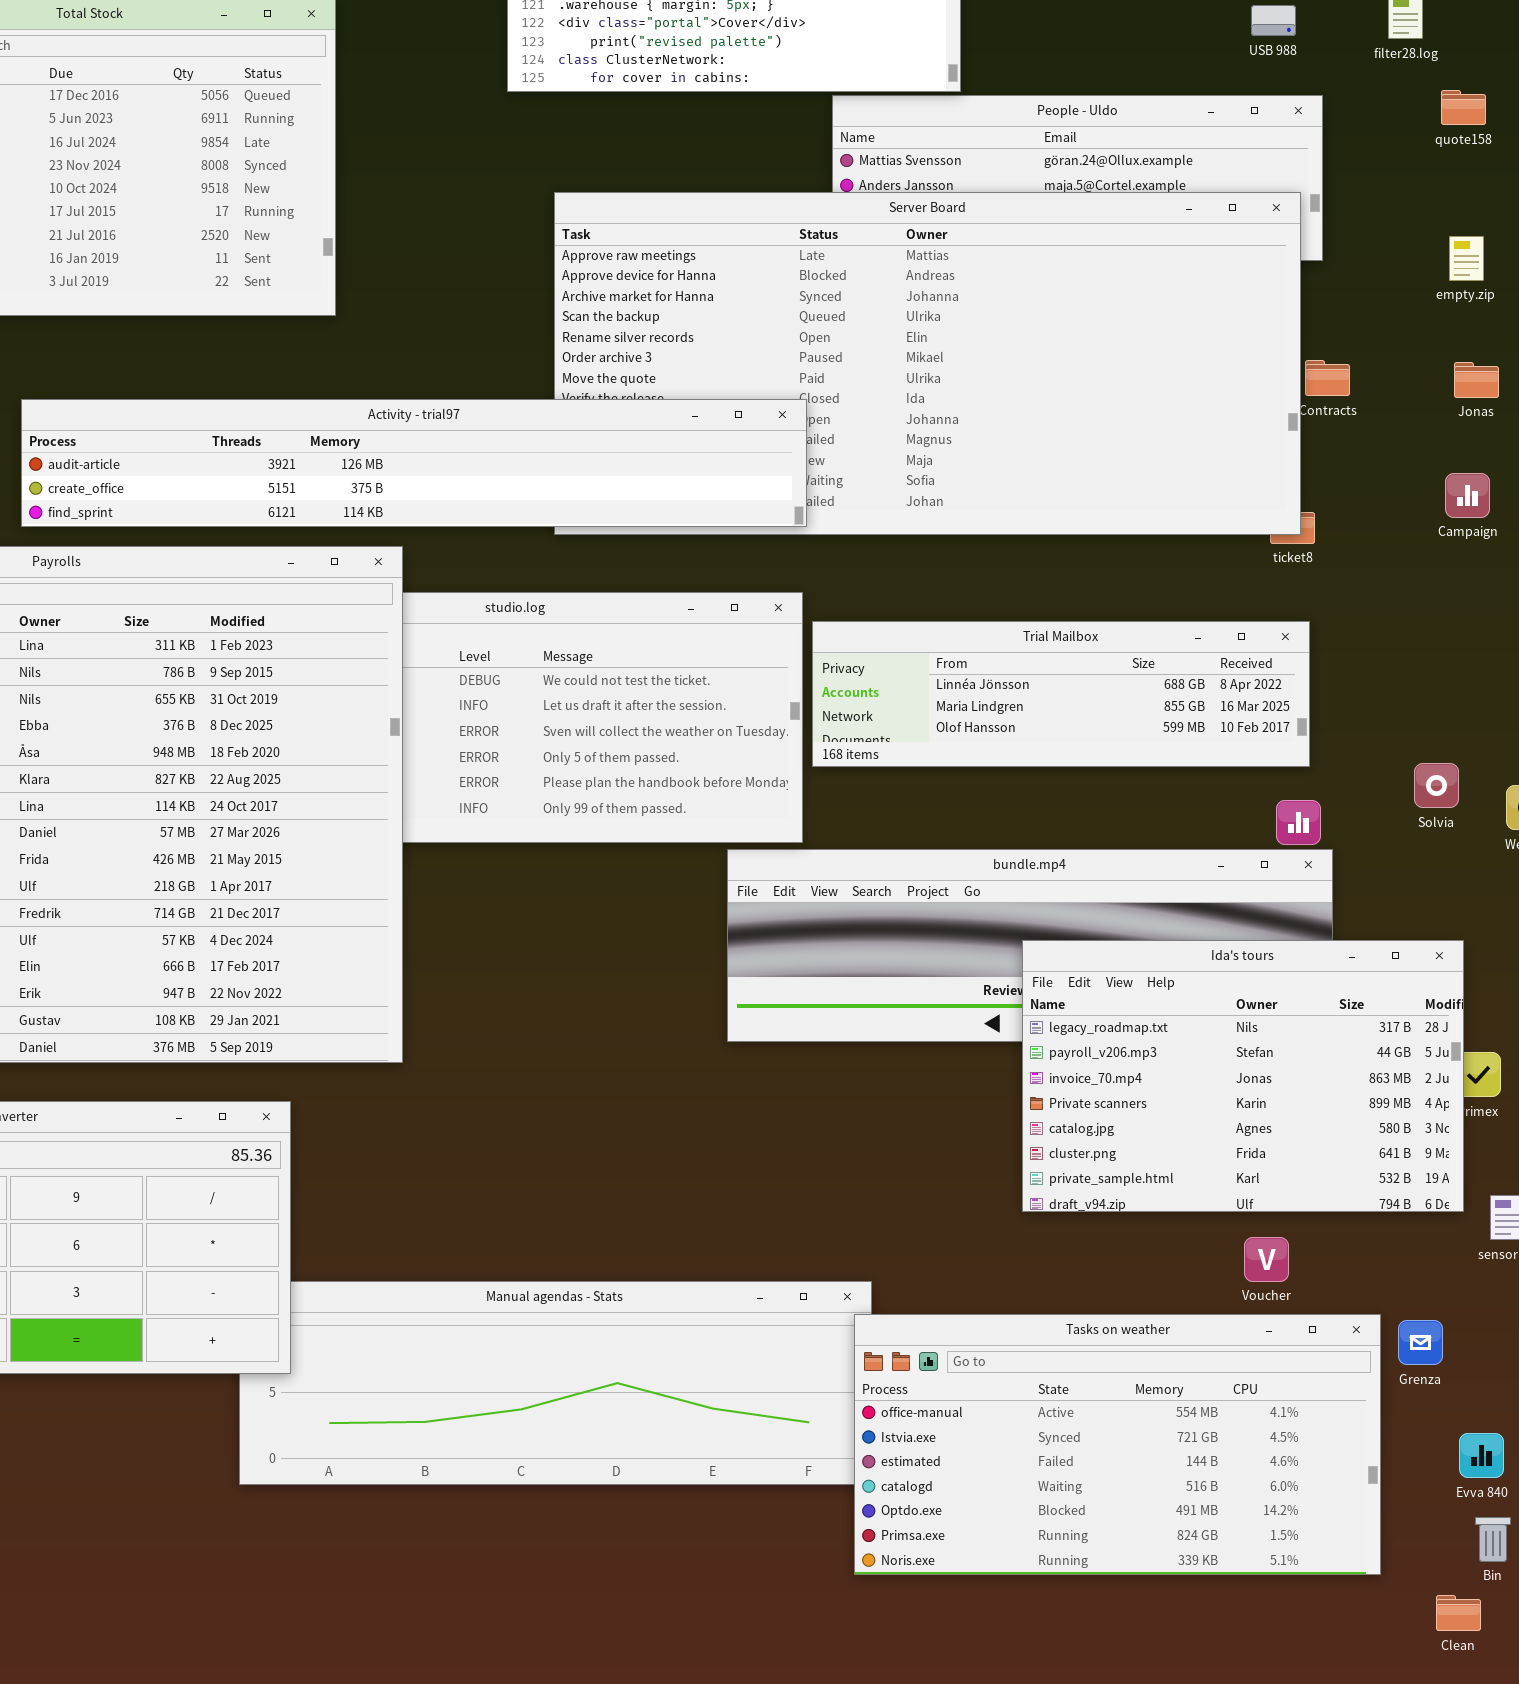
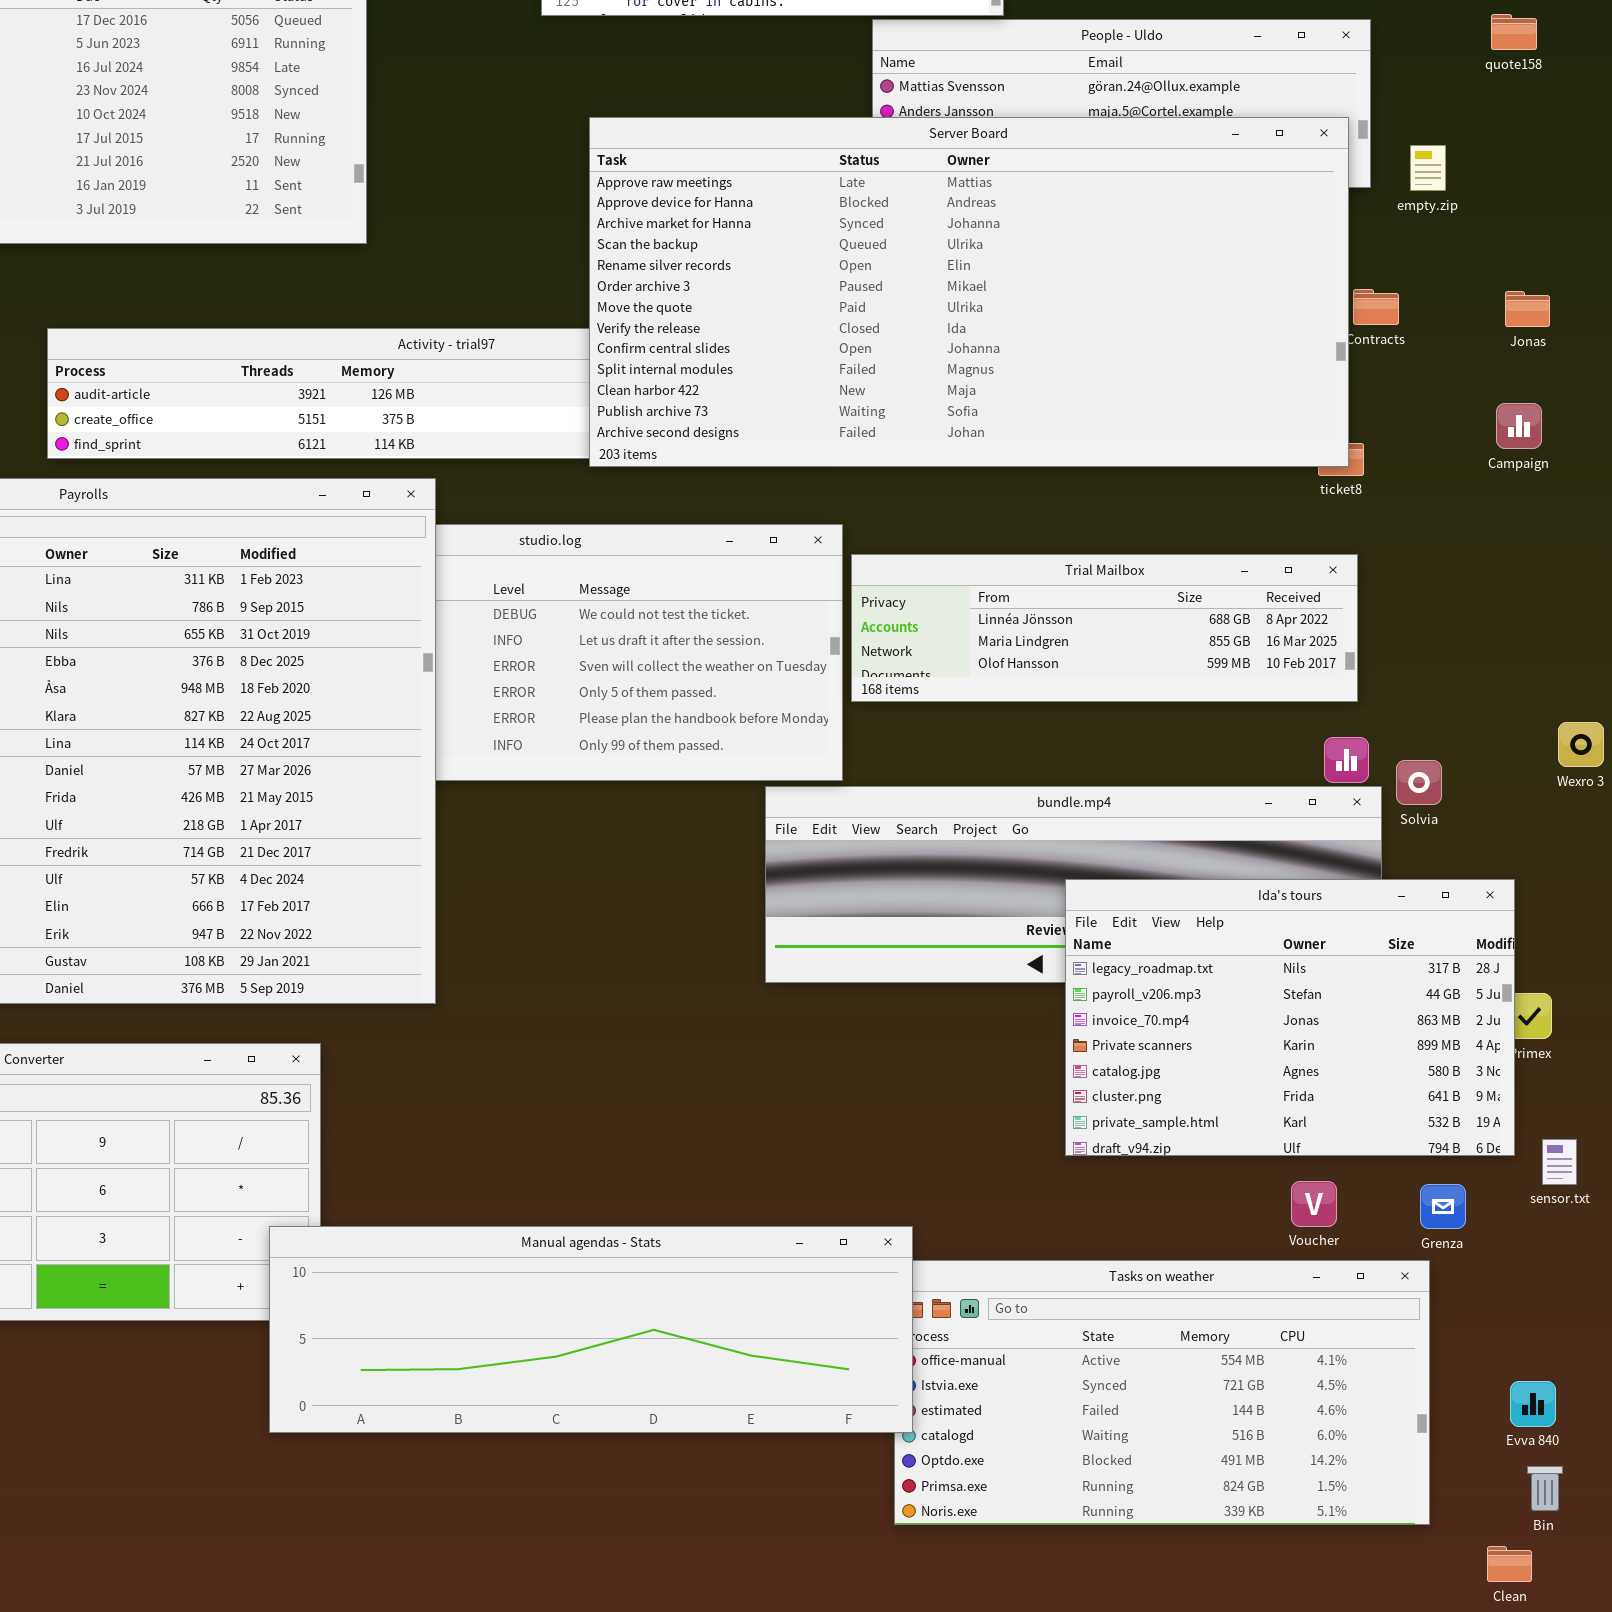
Server Board: [554,192,1301,535] -> [589,117,1349,467], raised
empty.zip: [1449,236,1484,281] -> [1410,145,1446,191], moved
Solvia: [1414,763,1459,808] -> [1396,760,1442,805], moved
Manual agendas - Stats: [239,1281,872,1485] -> [269,1226,913,1433], raised
Grenza: [1398,1320,1443,1365] -> [1420,1184,1466,1229], moved

